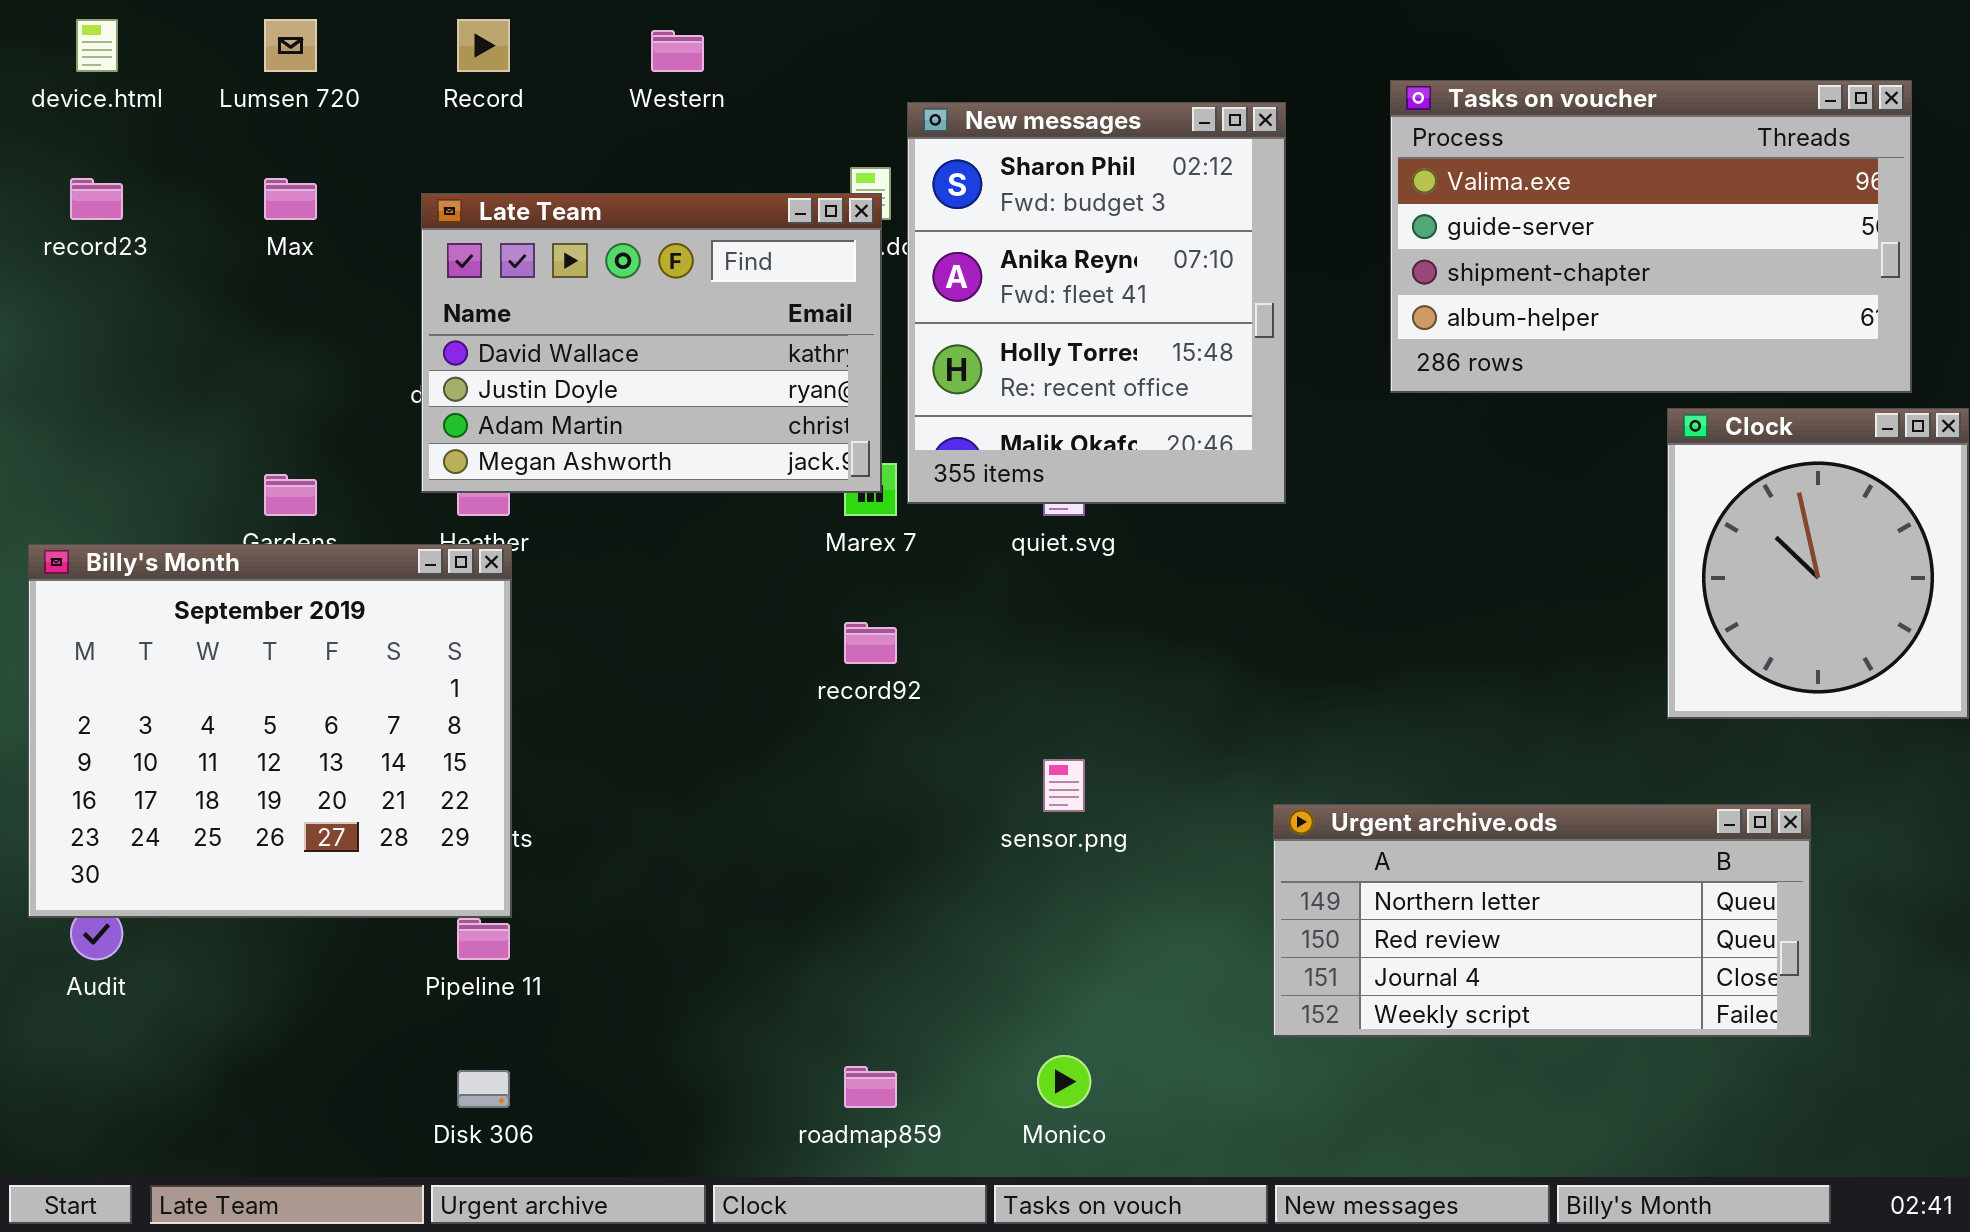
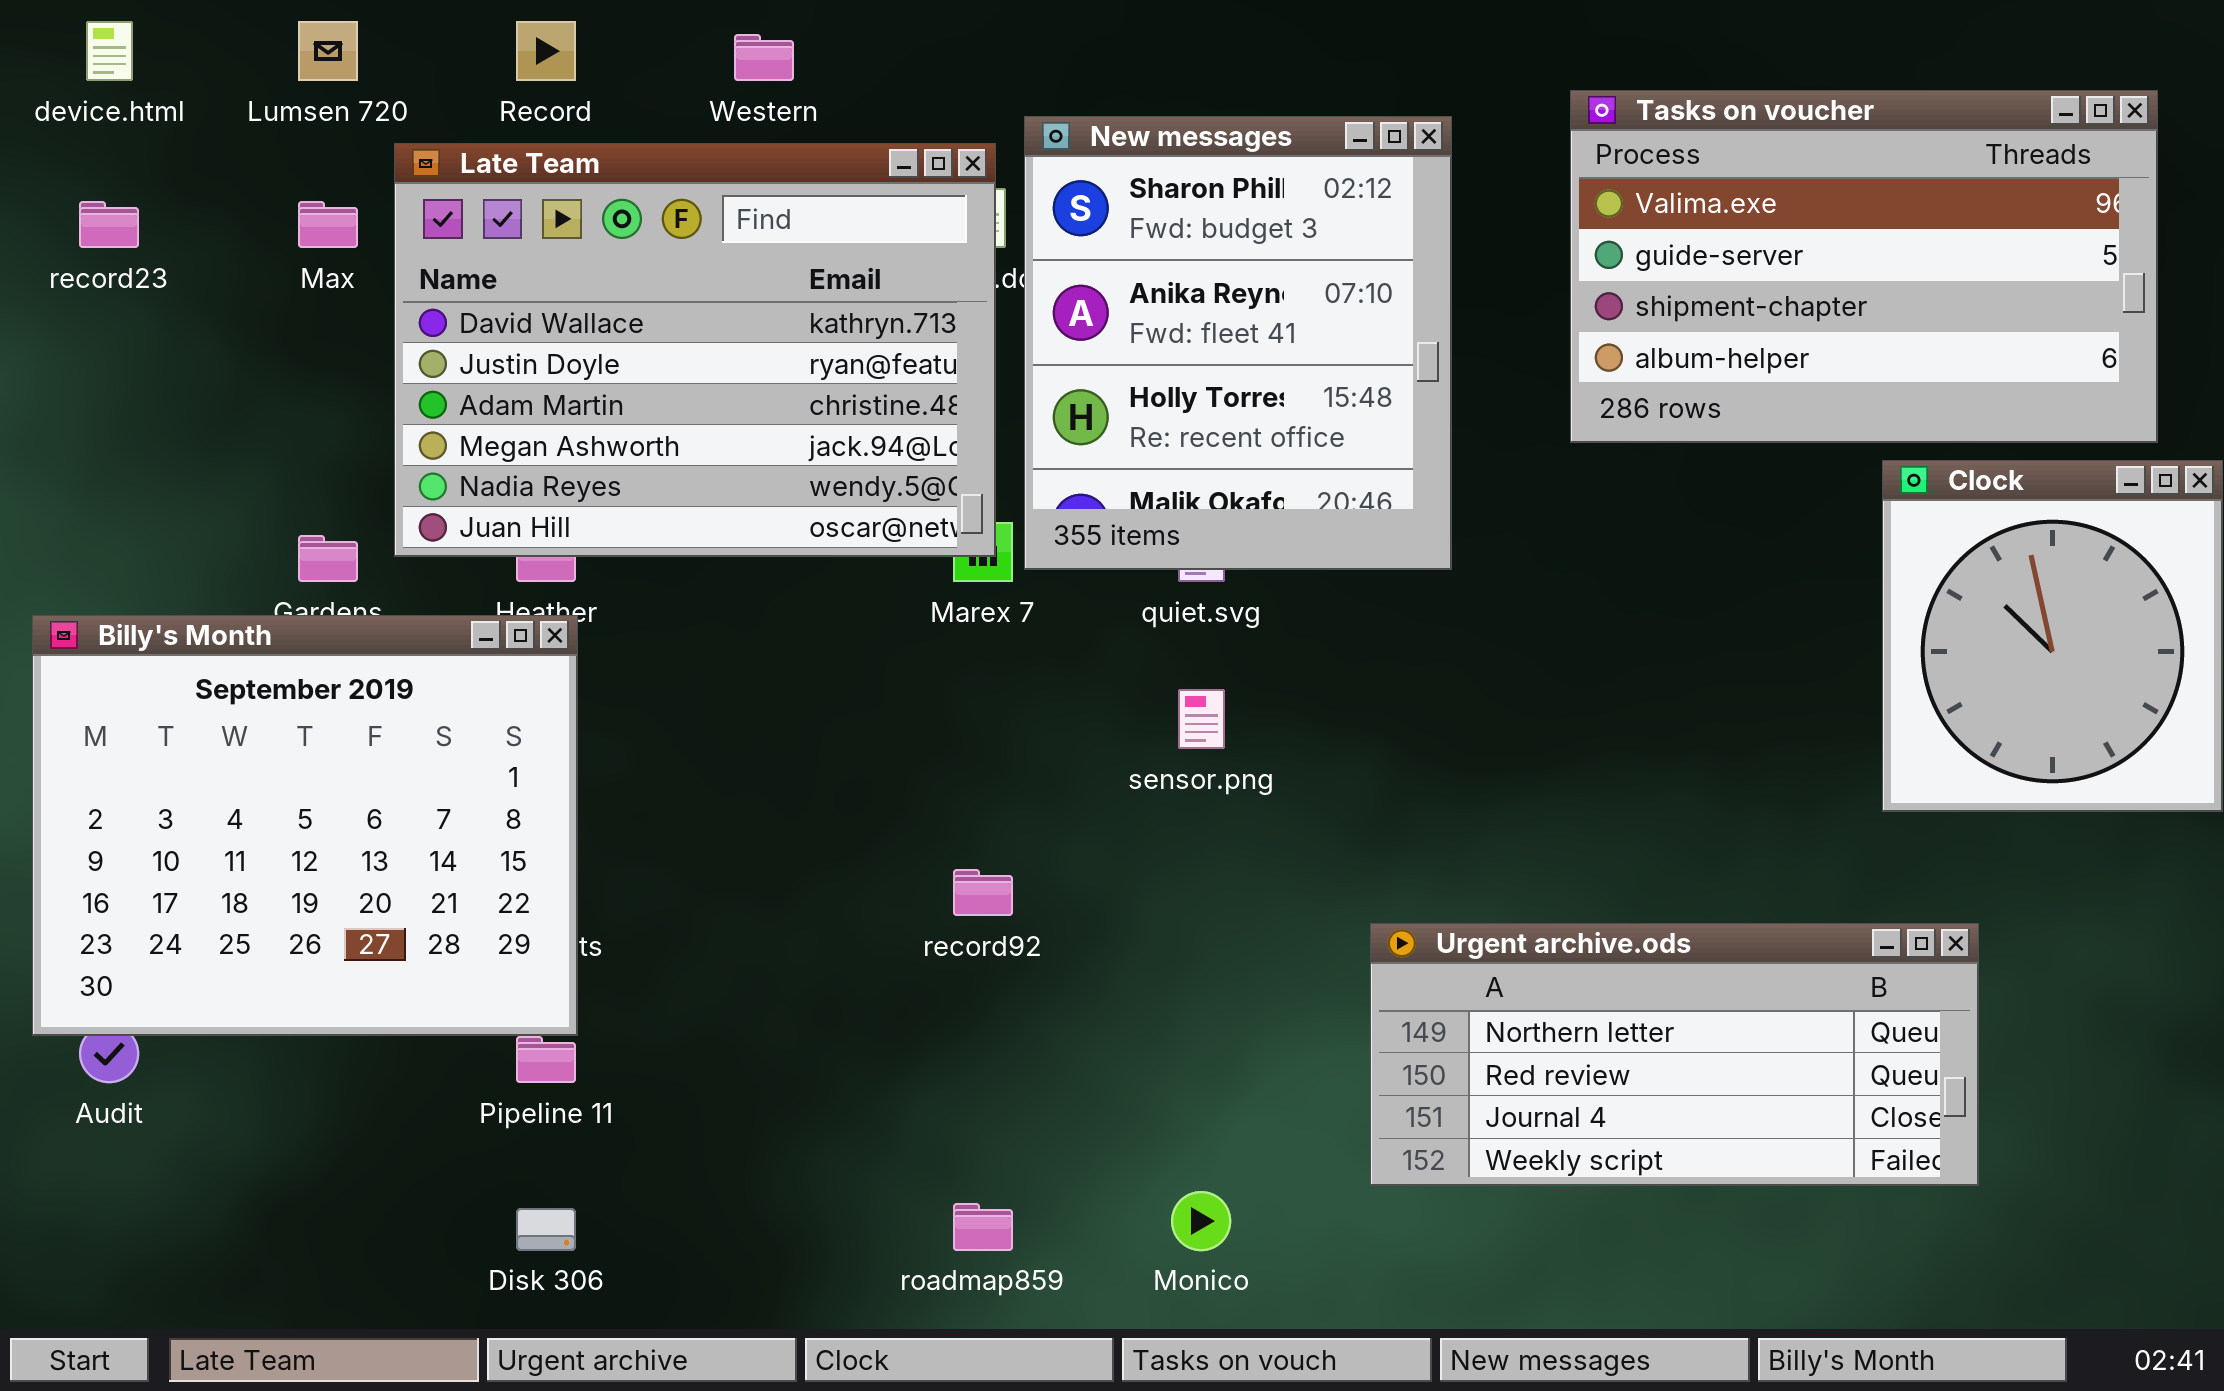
Late Team: [421,193,882,493] -> [394,143,996,557], resized
record92: [844,622,897,664] -> [953,869,1013,916], moved
sensor.png: [1043,759,1085,812] -> [1178,689,1225,749], moved
Urgent archive.ods: [1273,804,1811,1037] -> [1370,923,1979,1186], moved

